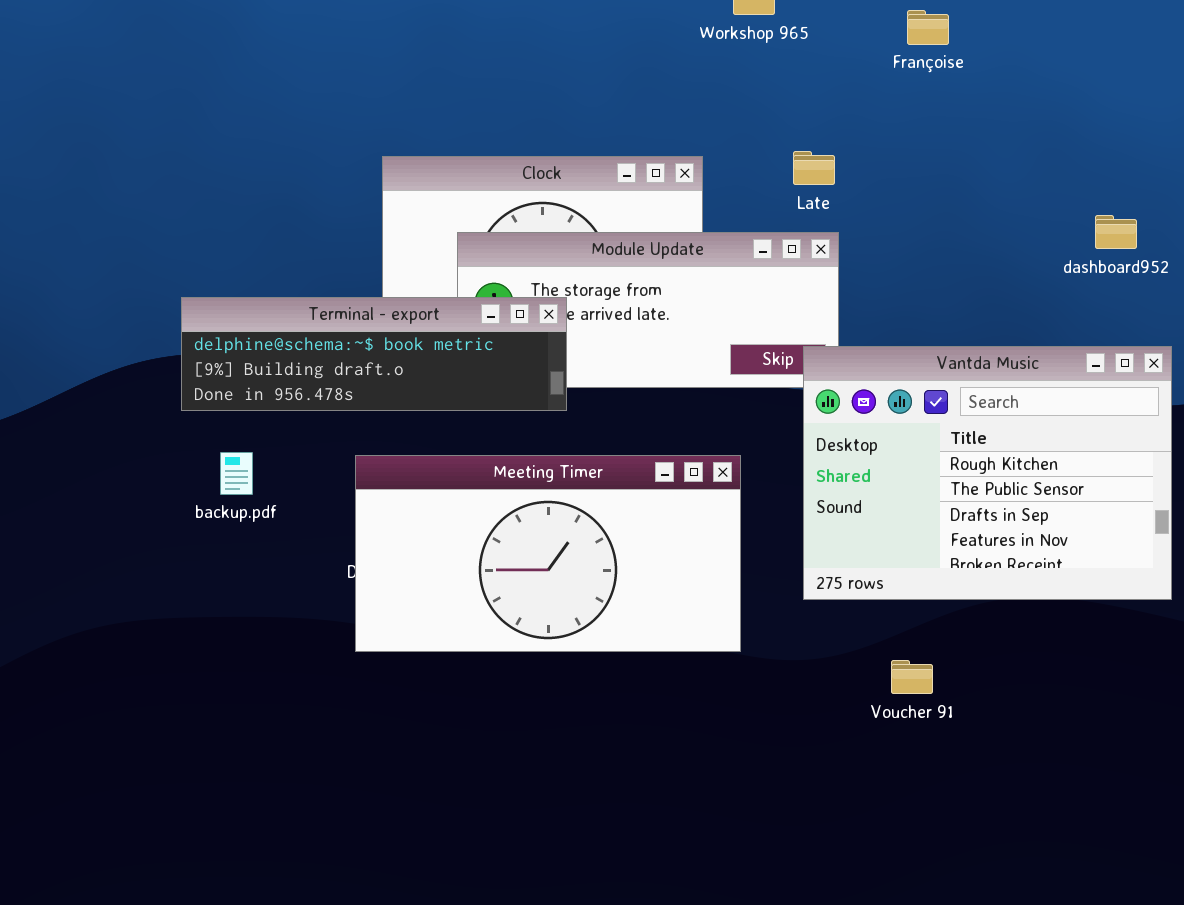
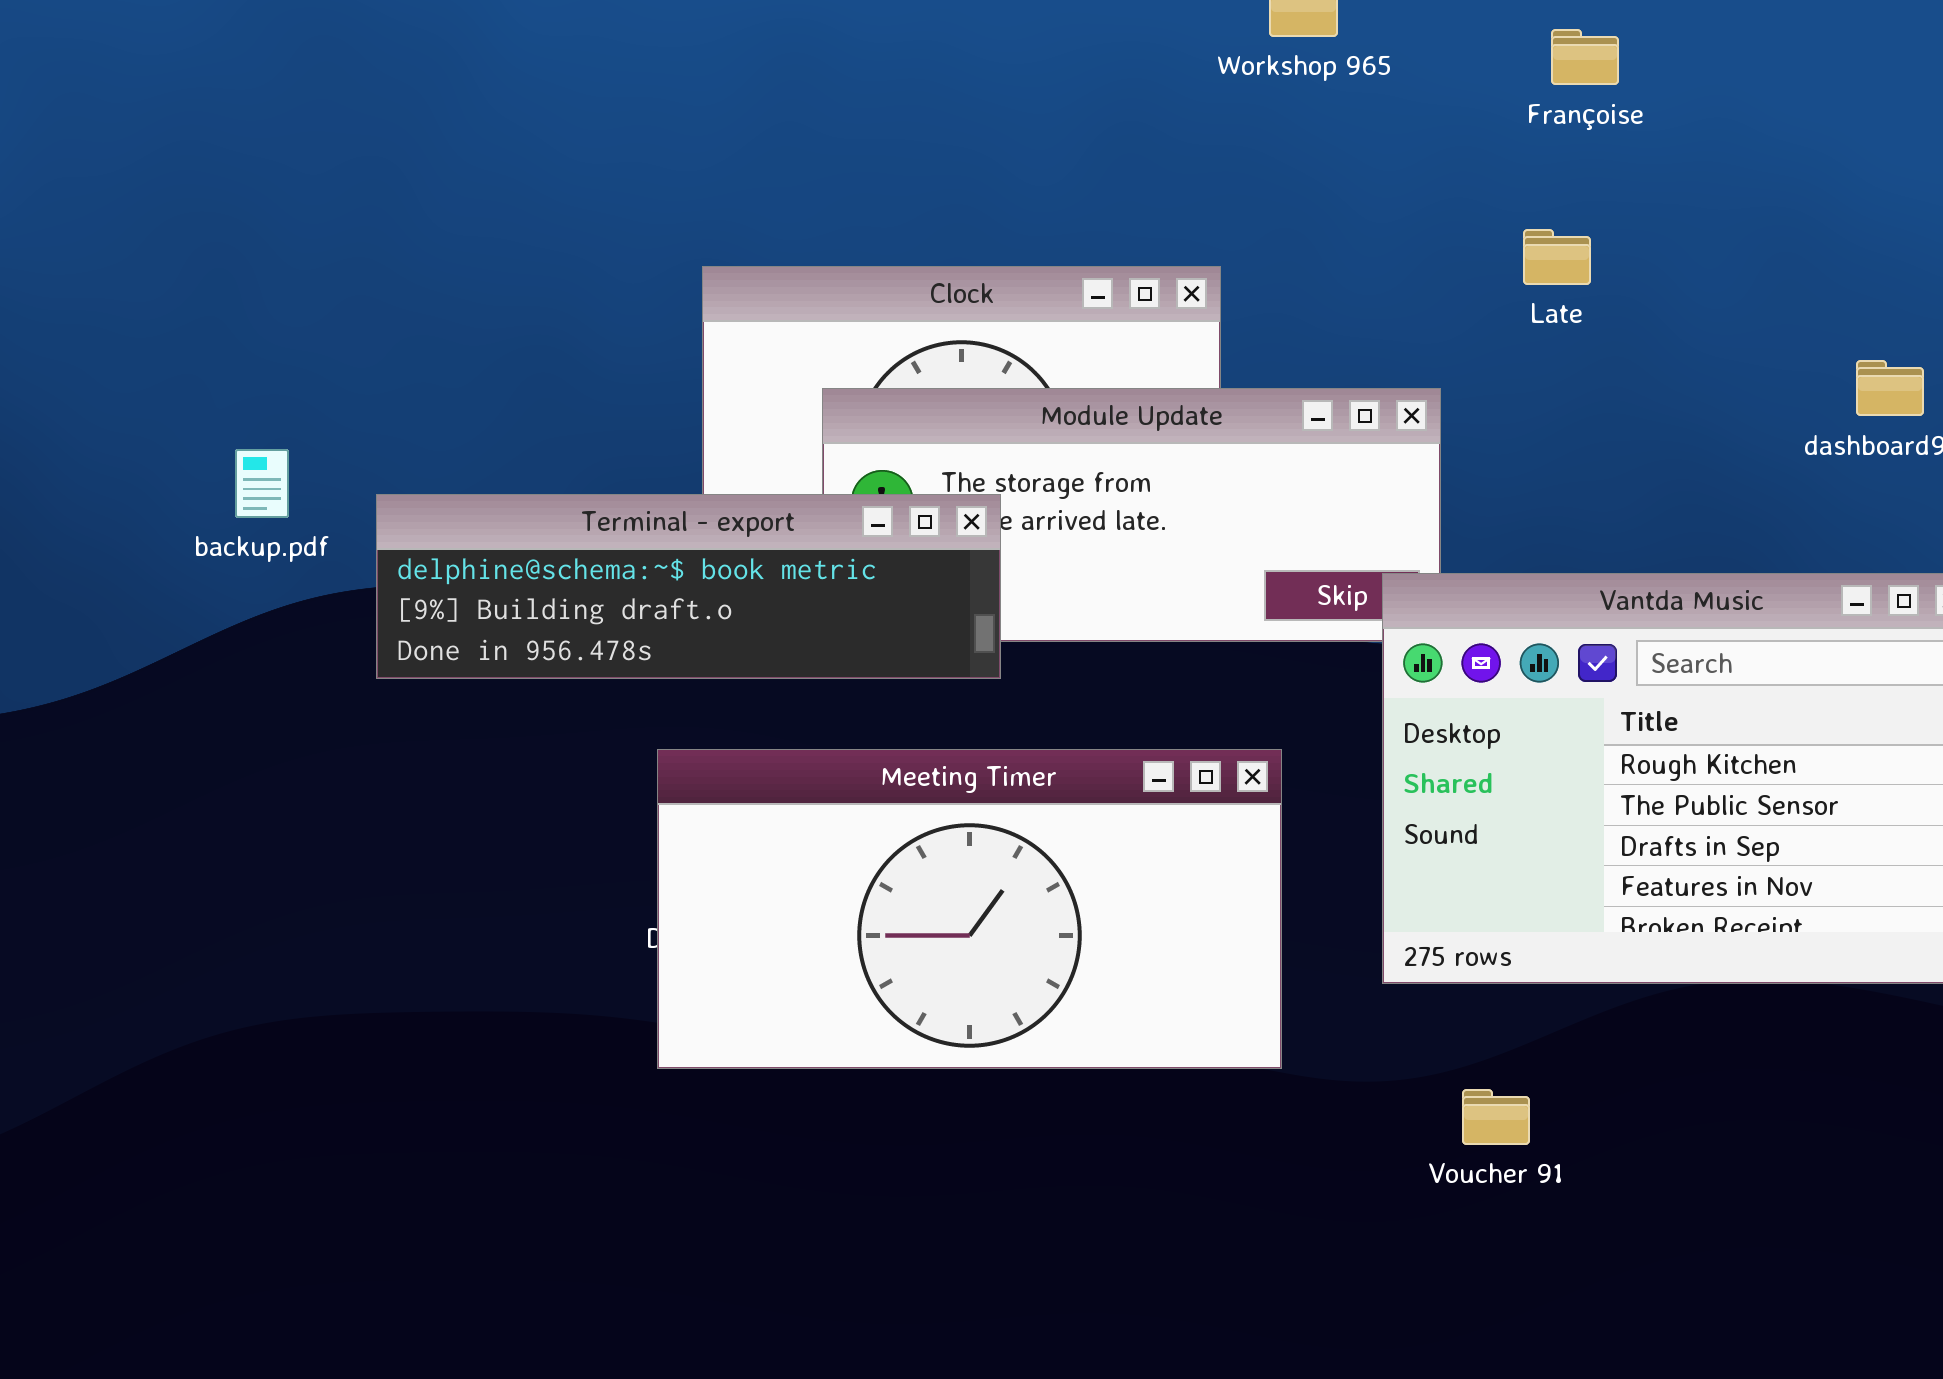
Late: [793,151,835,185] -> [1523,229,1591,285], moved
backup.pdf: [220,452,253,495] -> [235,449,289,518], moved
Voucher 91: [891,660,933,694] -> [1462,1089,1530,1145], moved

